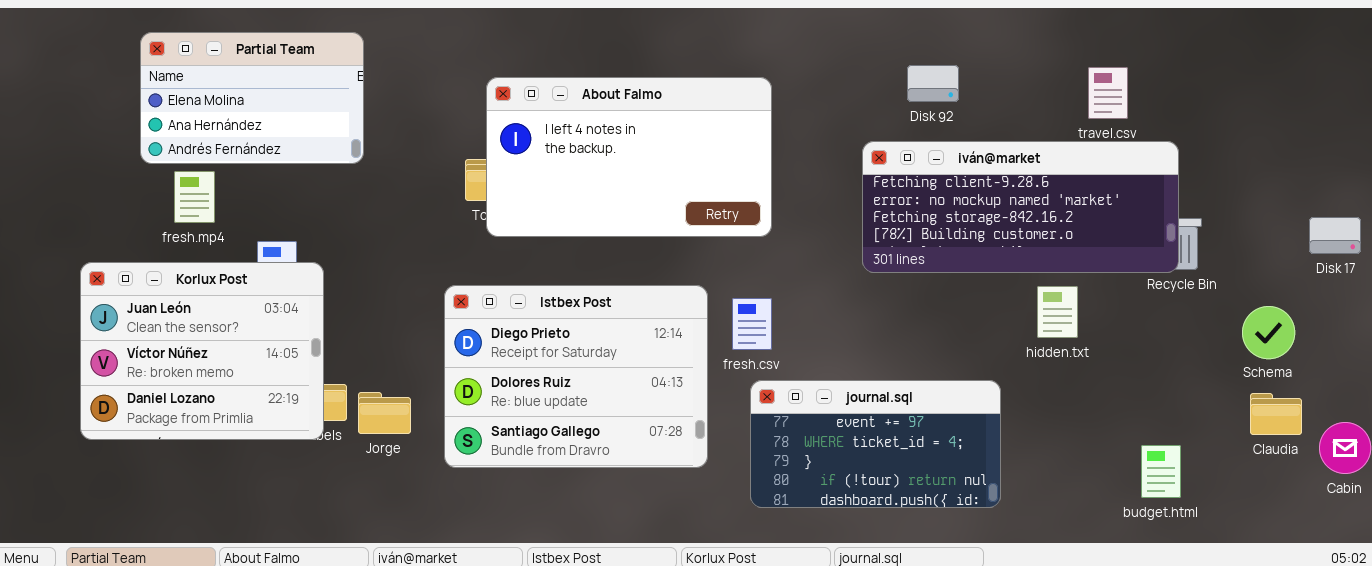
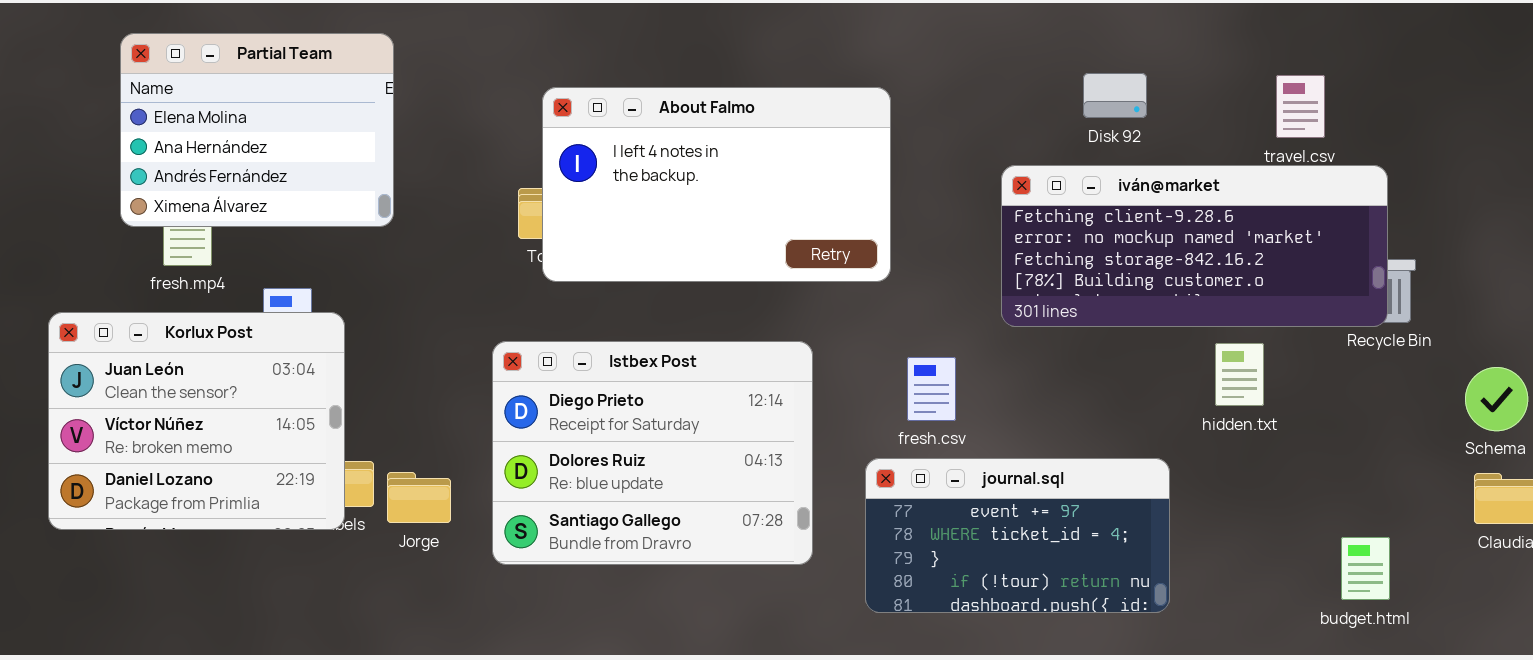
Partial Team: [140,32,364,164] -> [120,33,394,227], resized
Disk 92: [907,65,959,102] -> [1083,73,1147,118], moved
fresh.csv: [732,298,772,350] -> [907,357,956,421], moved

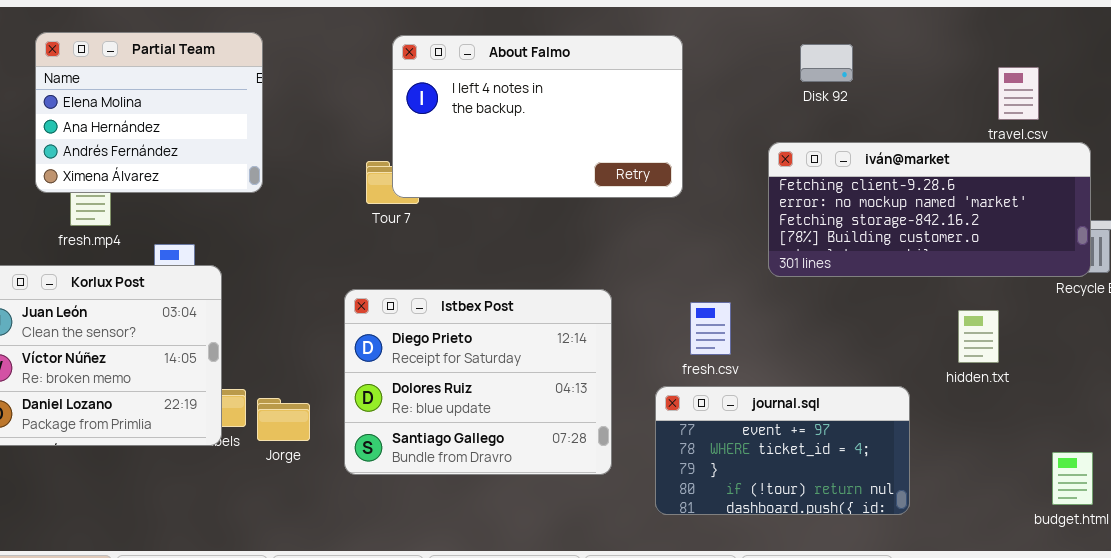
Disk 92: [1083,73,1147,118] -> [800,44,853,82], moved
About Falmo: [542,87,891,282] -> [392,35,683,198], moved
hidden.txt: [1215,343,1264,406] -> [958,310,999,363], moved

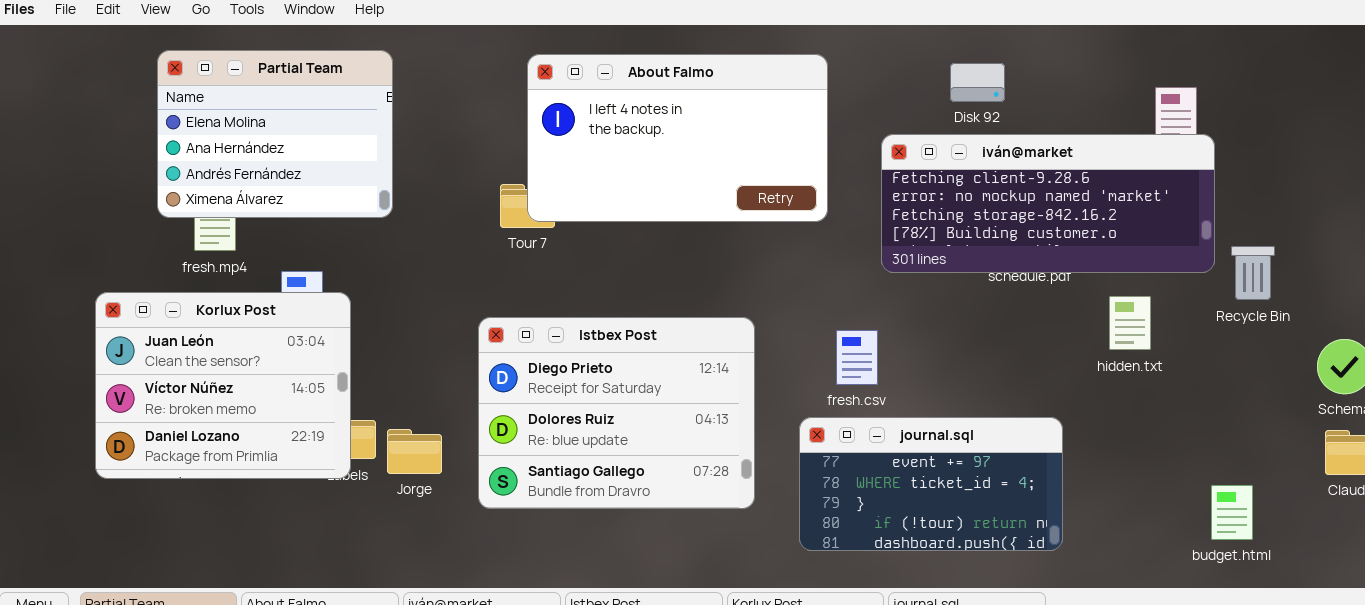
iván@market: [768,142,1091,277] -> [881,134,1215,273], moved
hidden.txt: [958,310,999,363] -> [1109,296,1151,350], moved

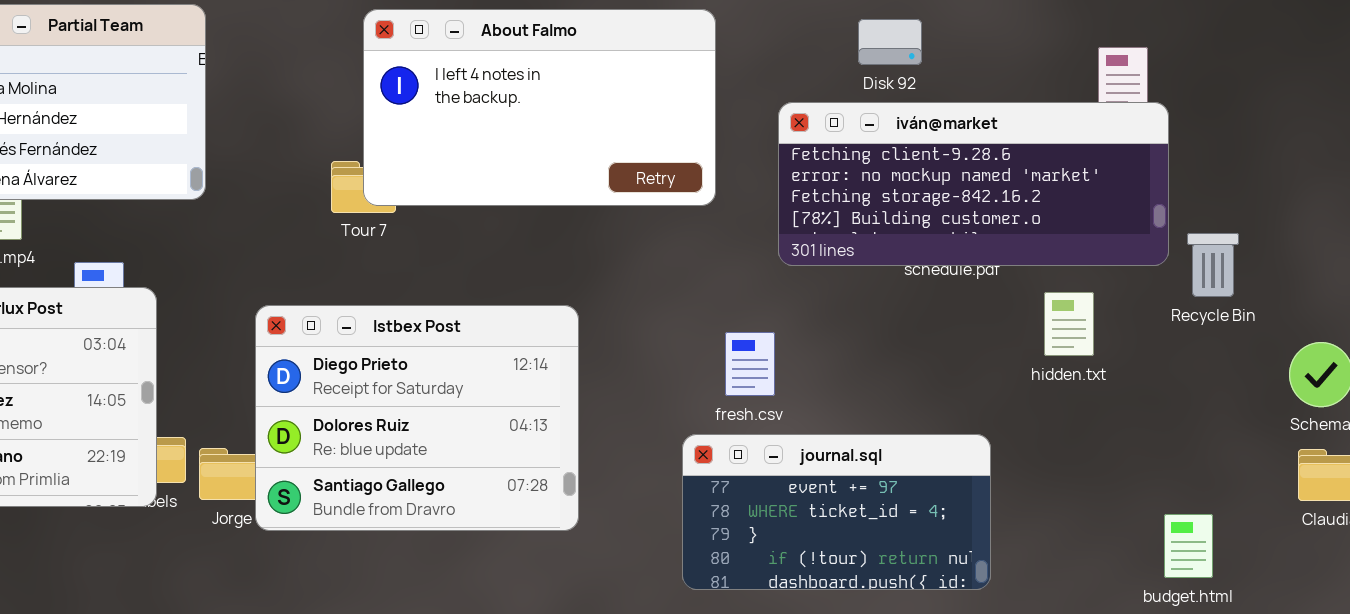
Istbex Post: [478,317,755,509] -> [255,305,579,531], moved

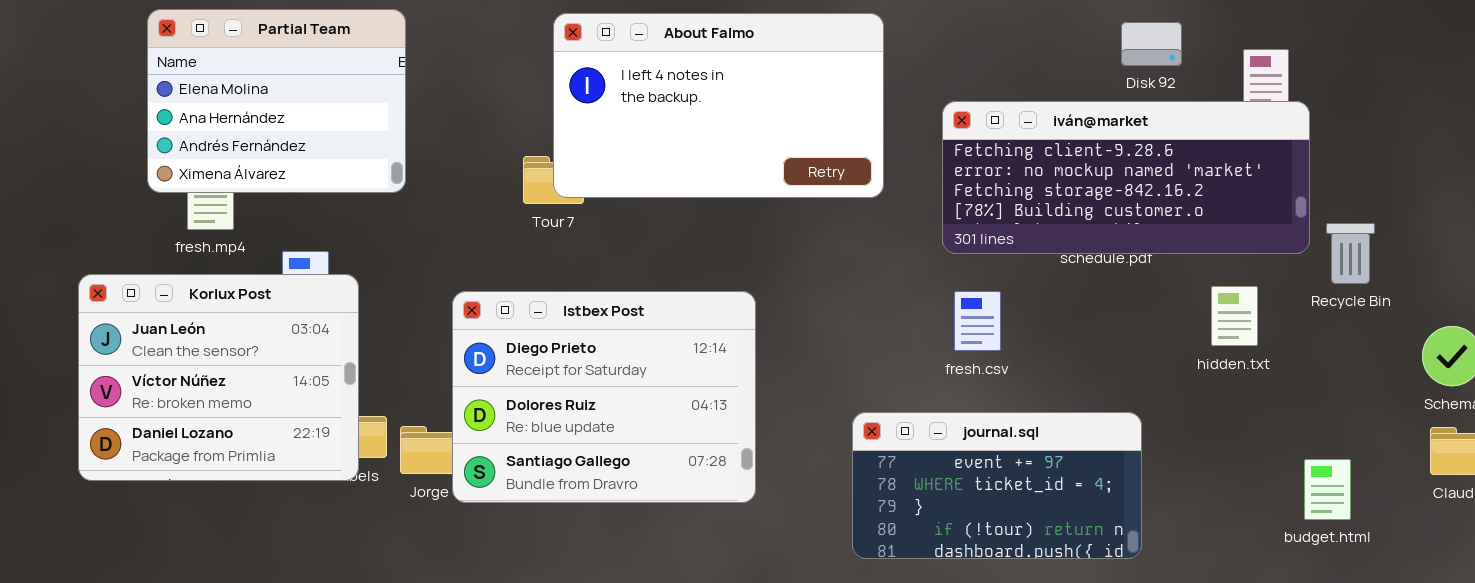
Disk 92: [858,19,922,65] -> [1121,22,1182,66], moved
hidden.txt: [1044,292,1094,356] -> [1211,286,1258,346], moved
fresh.csv: [725,332,775,396] -> [954,291,1001,351], moved
budget.html: [1164,514,1213,578] -> [1304,459,1351,520], moved

